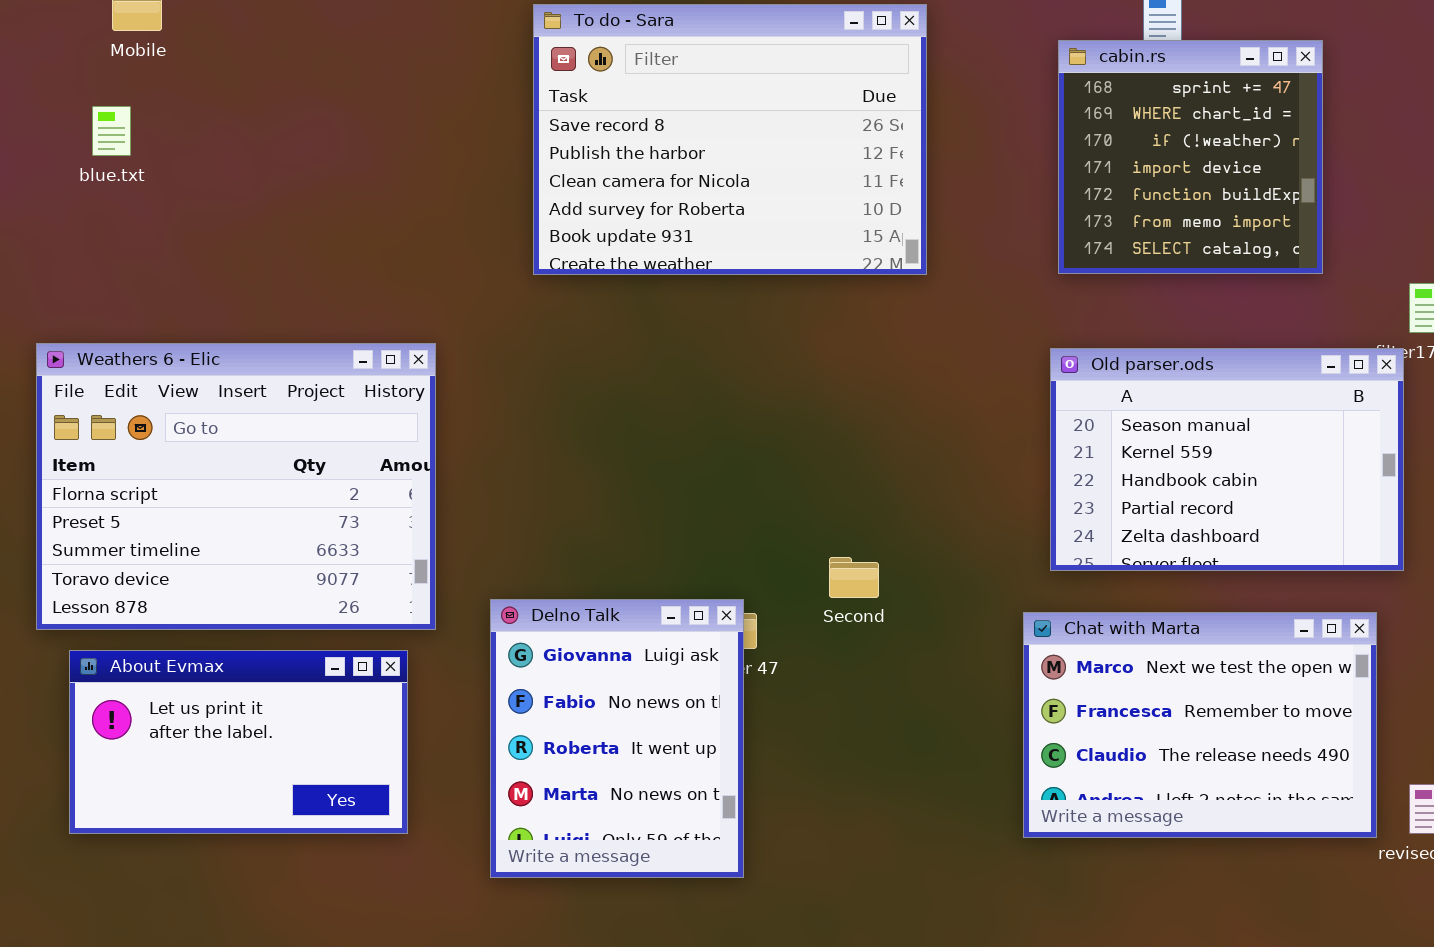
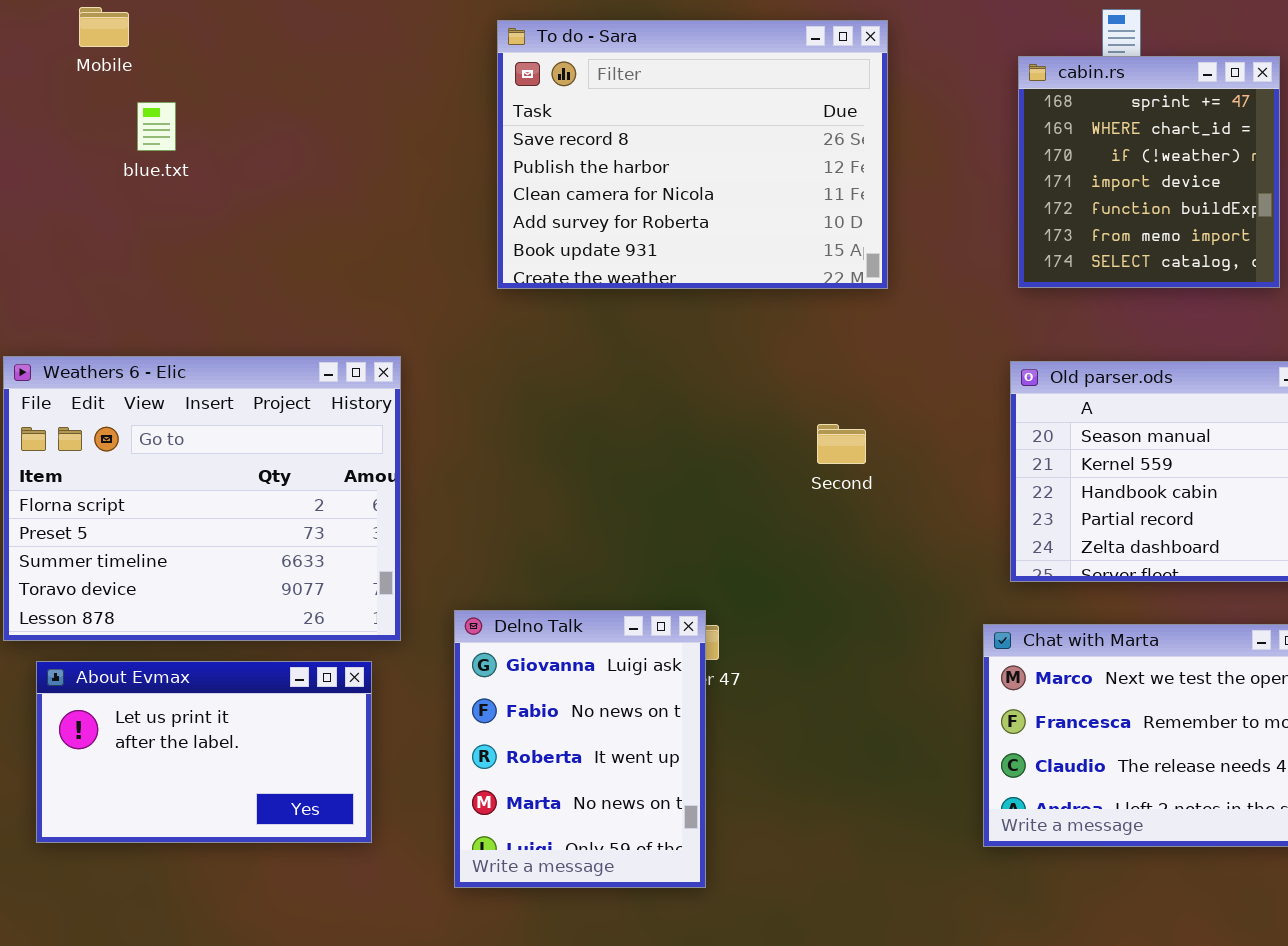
blue.txt: [92,106,131,156] -> [137,102,176,151], moved
Second: [829,557,879,598] -> [817,424,866,464], moved

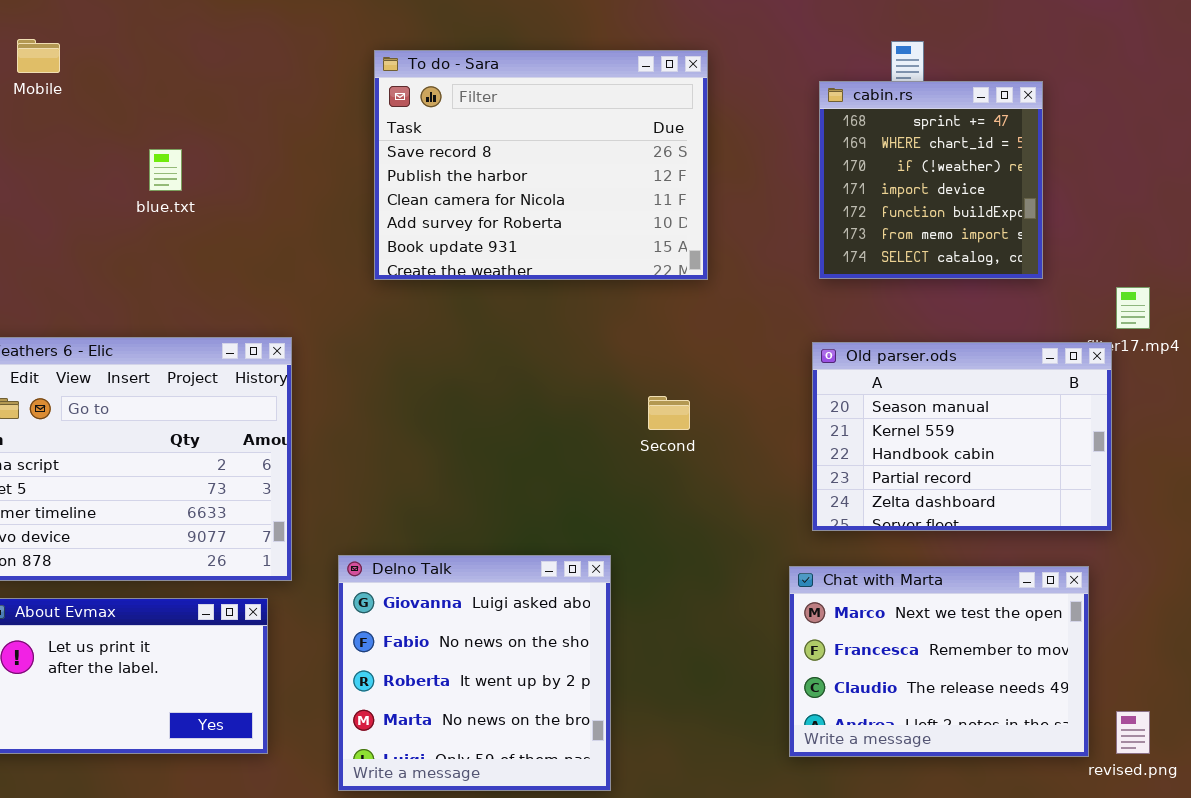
blue.txt: [137,102,176,151] -> [149,149,182,191], moved
Delno Talk: [454,610,706,888] -> [338,555,611,791], resized

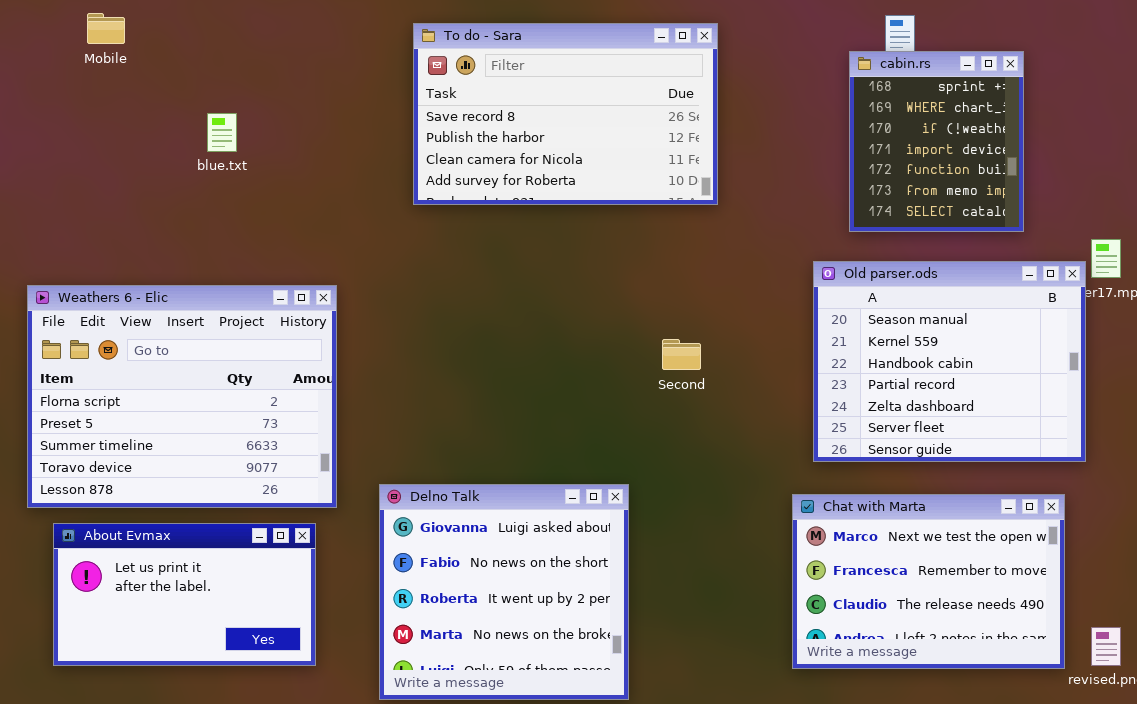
To do - Sara: [374,50,708,280] -> [413,23,718,205], resized
cabin.rs: [819,81,1043,279] -> [849,51,1024,232], resized
Old parser.ods: [812,342,1112,531] -> [813,261,1086,462], resized

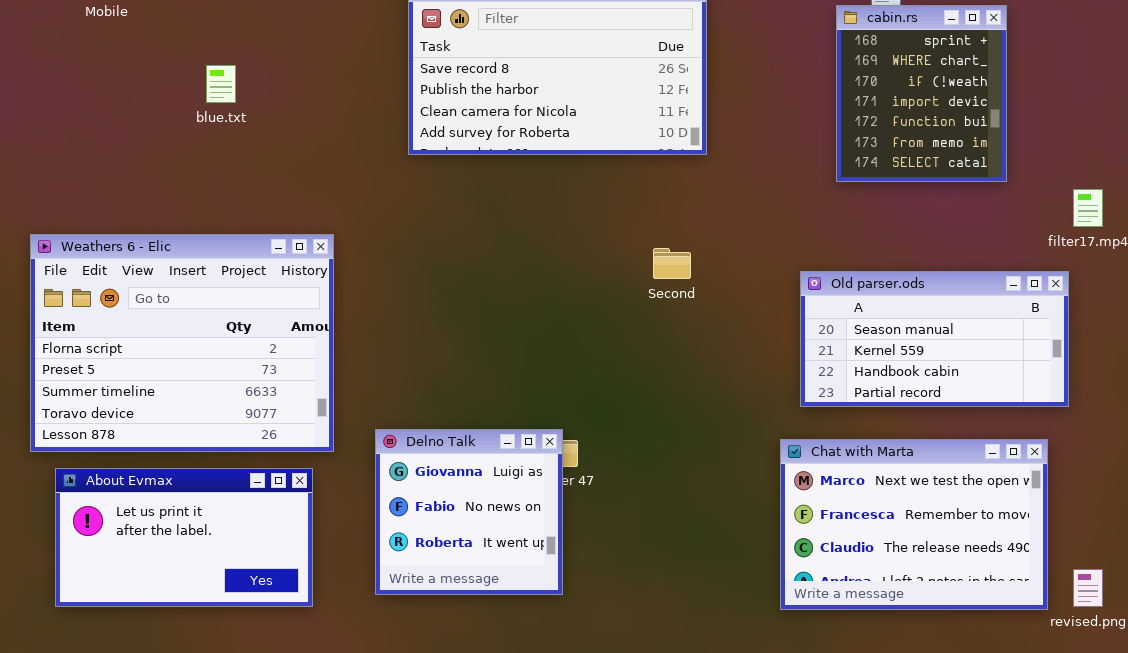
Old parser.ods: [813,261,1086,462] -> [800,271,1069,407], resized
Second: [662,339,701,370] -> [653,248,691,279], moved
Delno Talk: [379,484,629,700] -> [375,429,563,595], resized

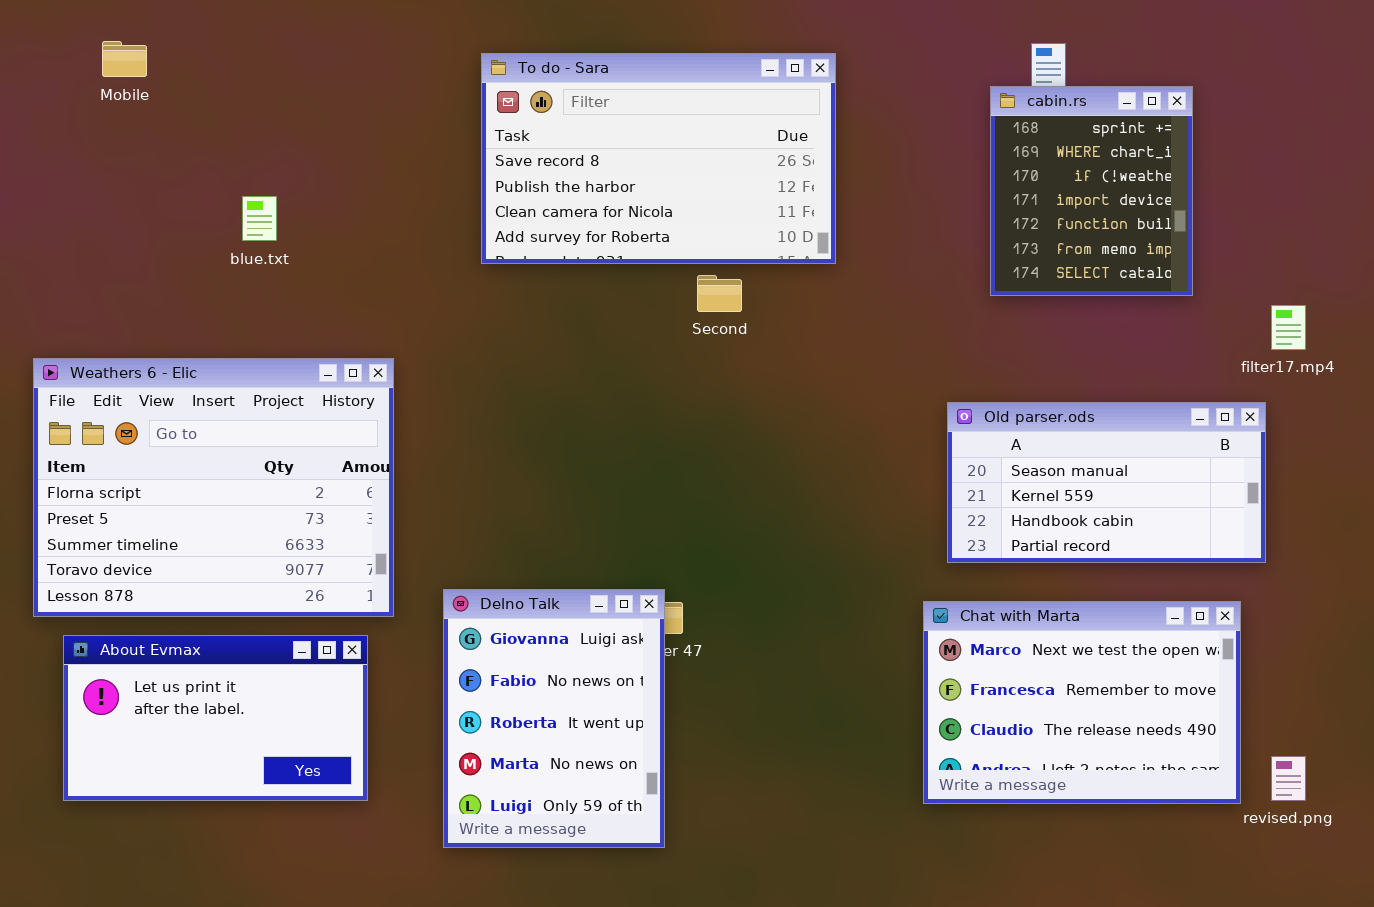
blue.txt: [206,65,236,103] -> [242,196,277,241], moved
Second: [653,248,691,279] -> [697,275,742,312], moved
Delno Talk: [375,429,563,595] -> [443,589,665,848], resized

